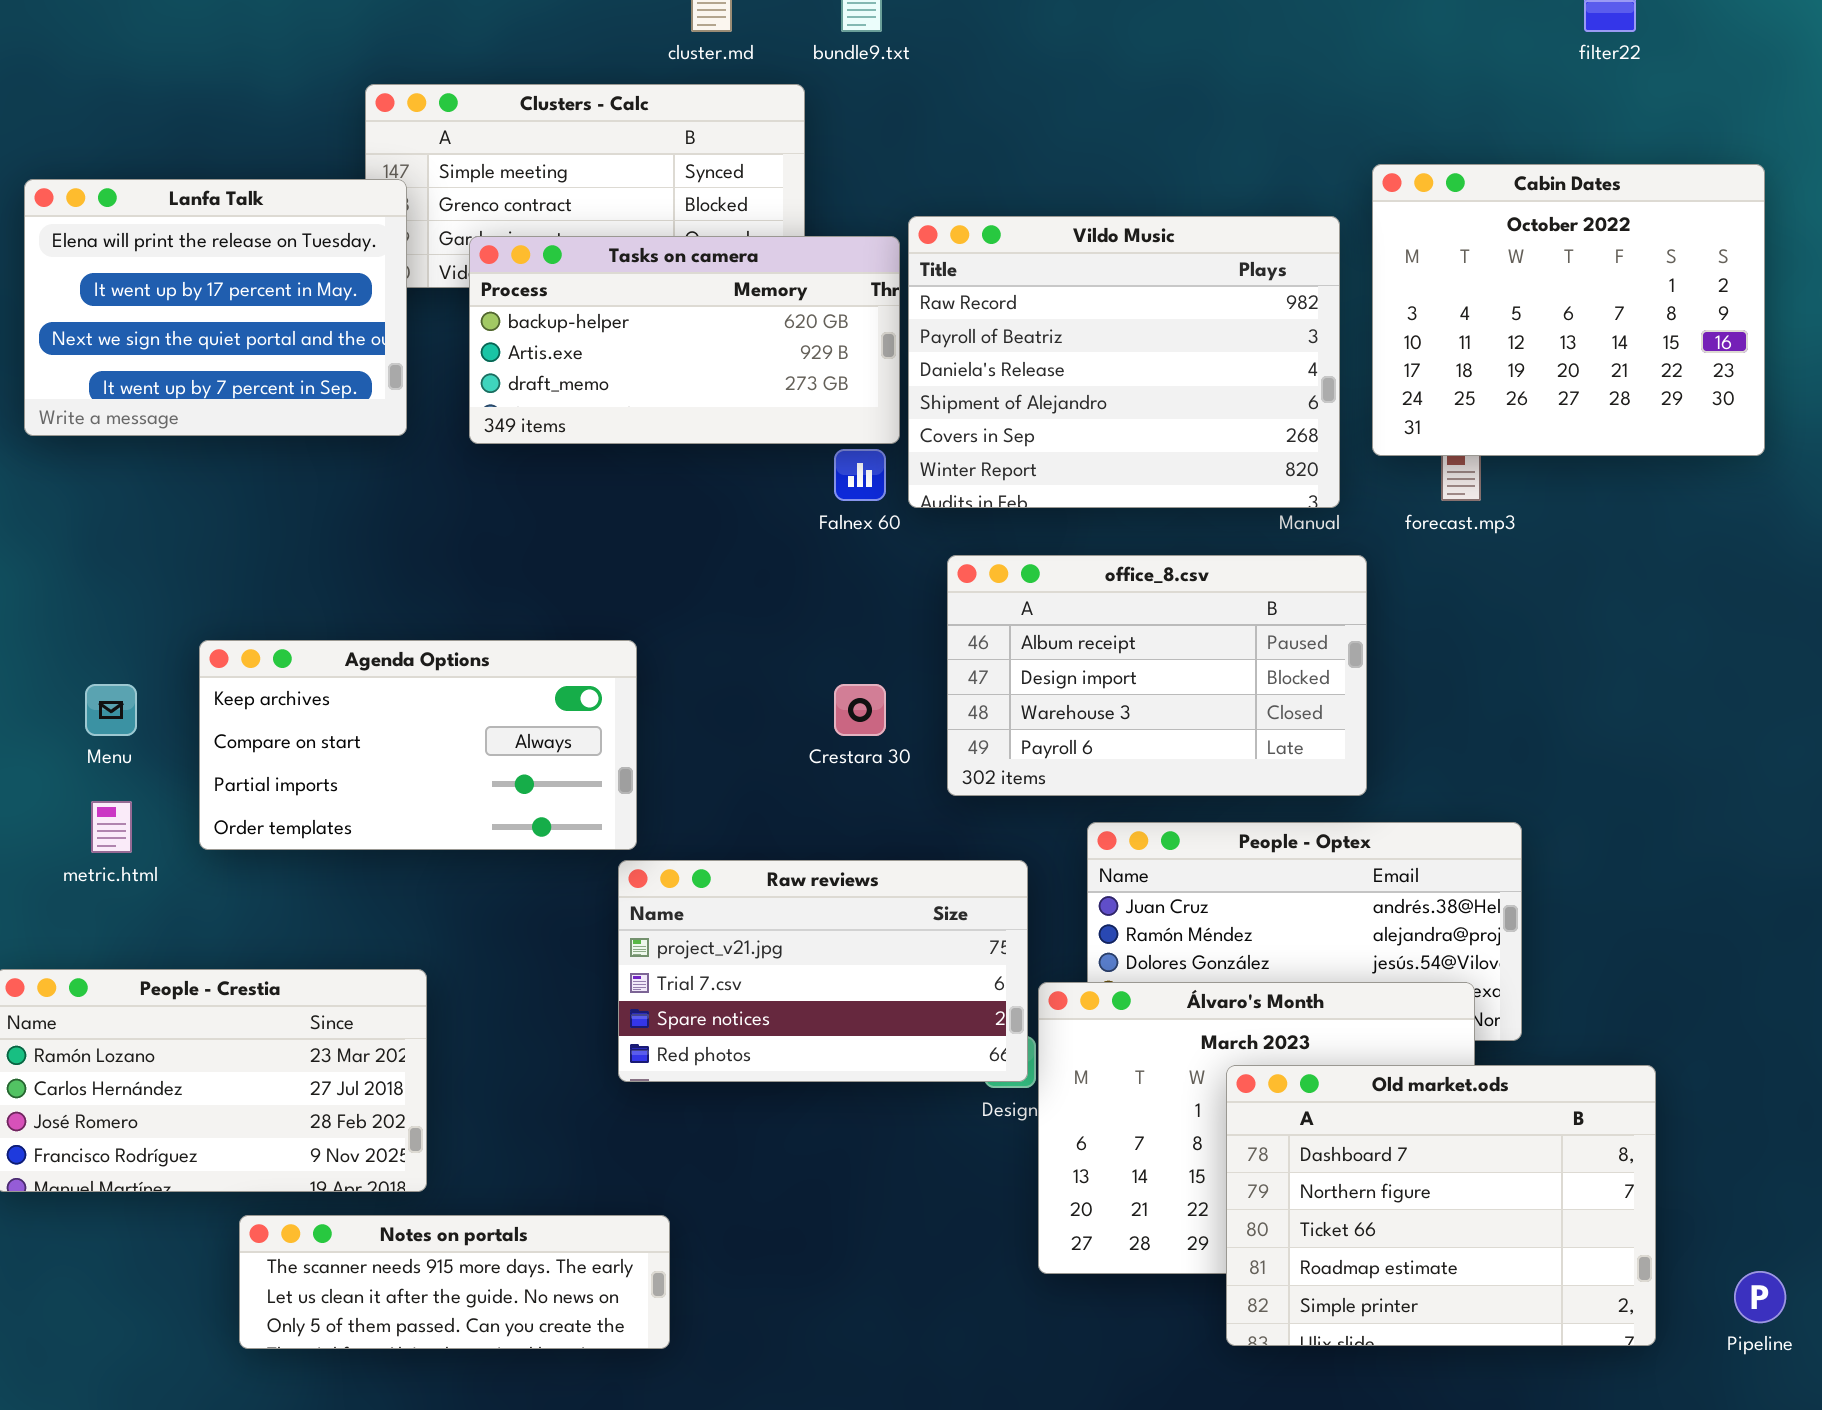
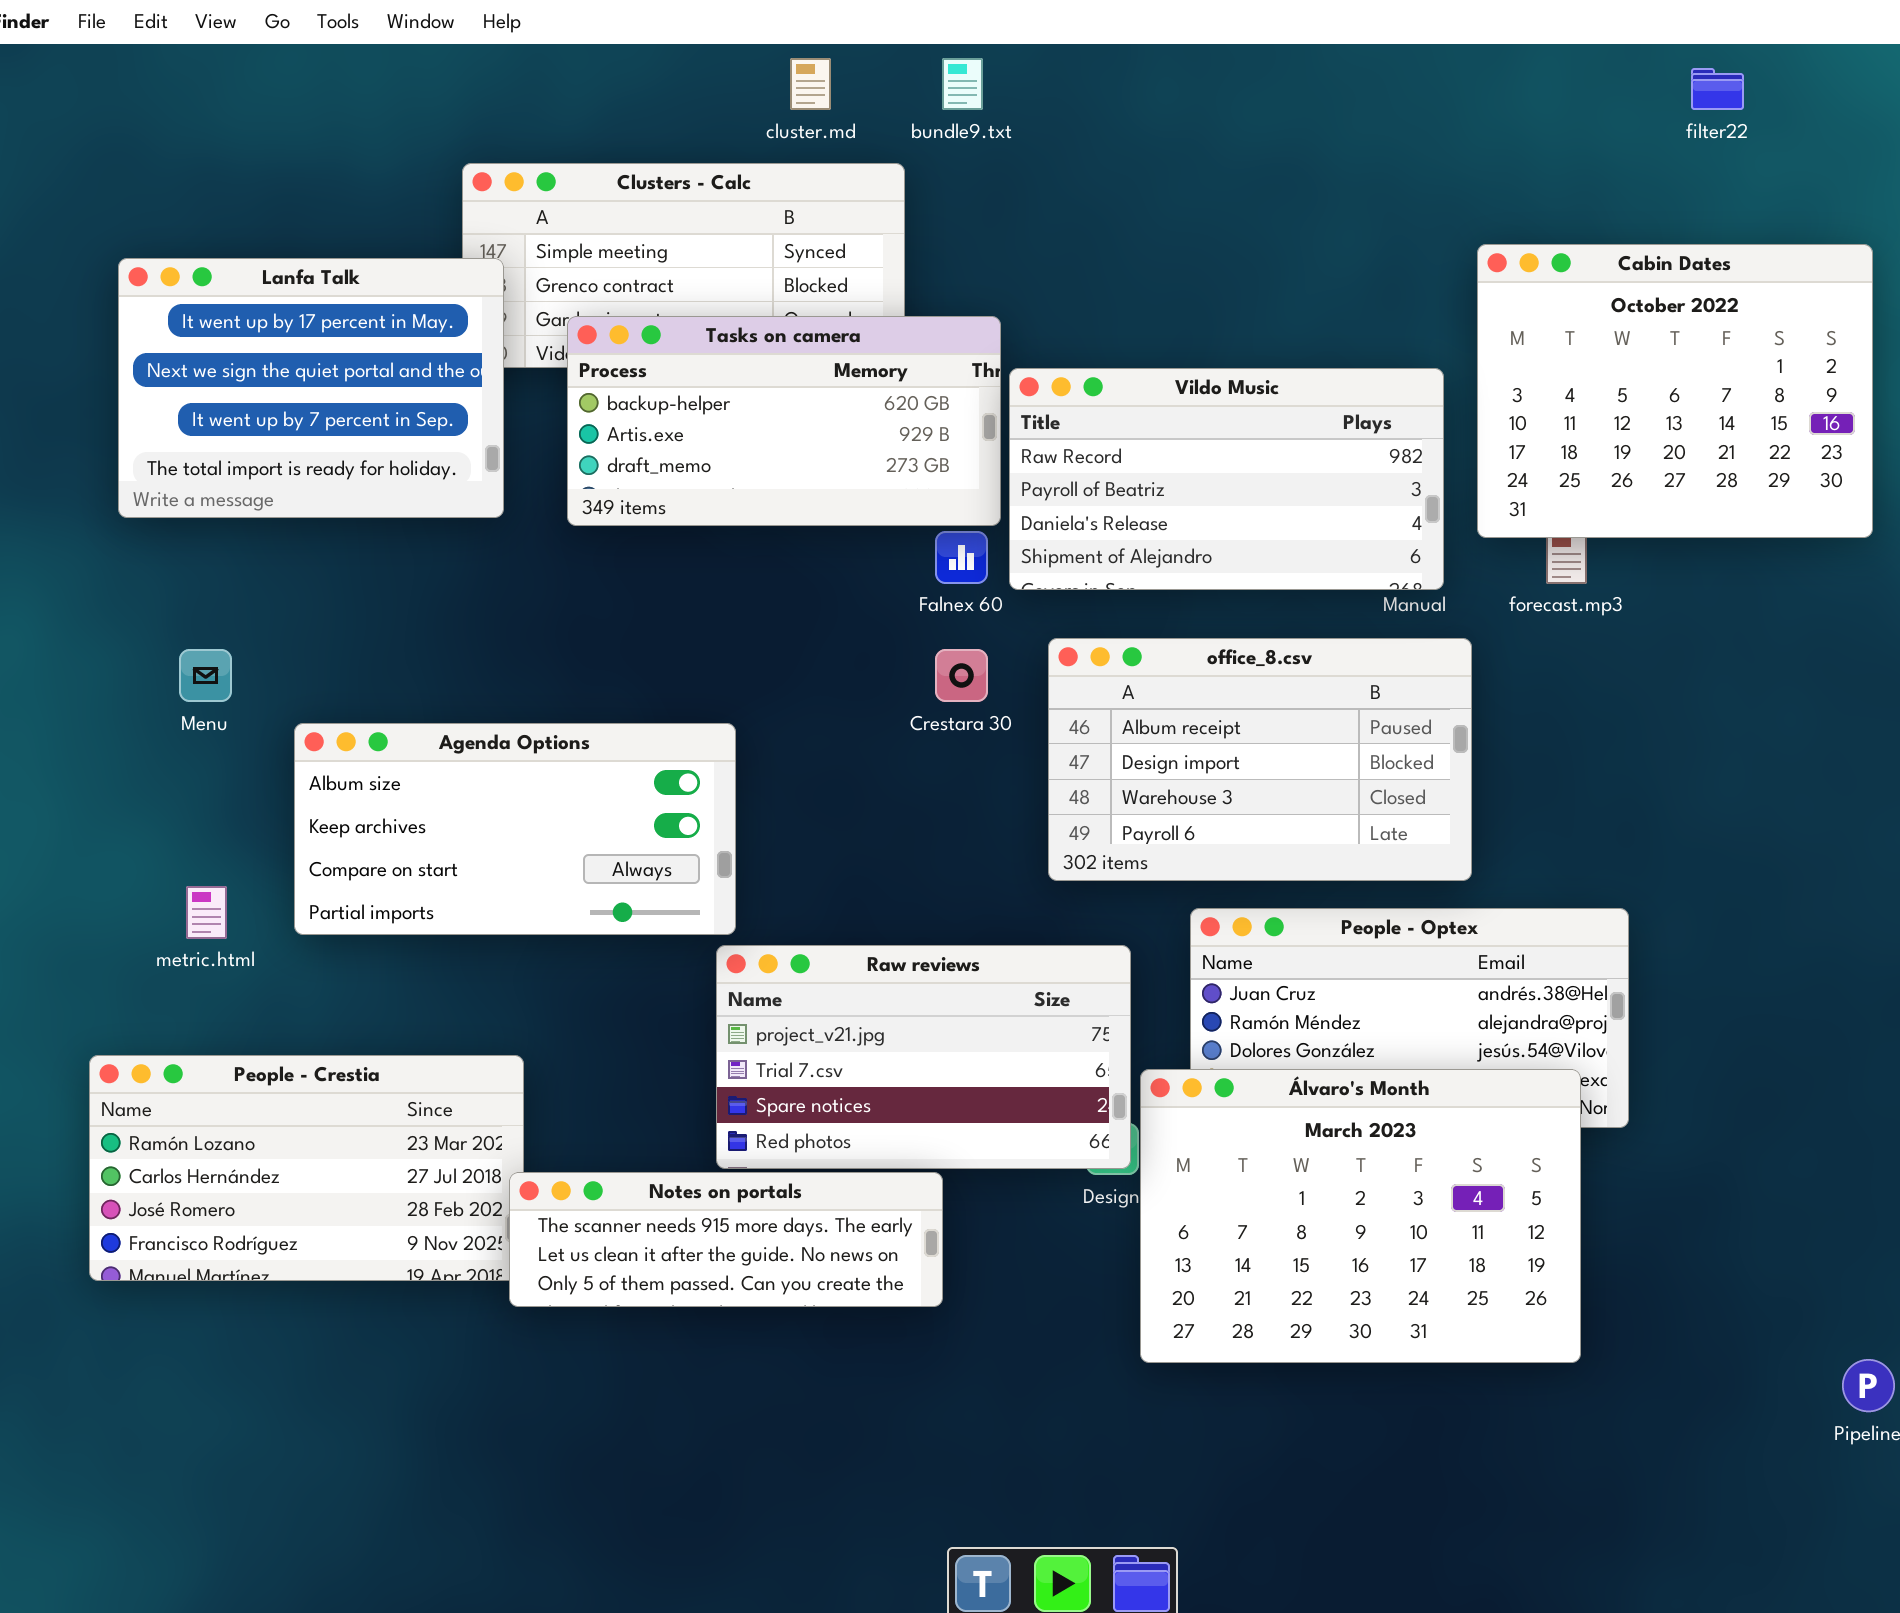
Lanfa Talk: [24,179,407,436] -> [118,258,504,518], scrolled down 1 row
Vildo Music: [908,216,1340,508] -> [1009,368,1444,590], resized
Agenda Options: [199,640,637,850] -> [294,723,736,935], scrolled up 1 row
Menu: [85,684,137,736] -> [179,649,232,702], moved
Crestara 30: [834,684,886,736] -> [935,649,988,702], moved
Old market.ods: [1226,1065,1656,1346] -> none, closed
Notes on portals: [239,1215,670,1349] -> [509,1172,943,1307], moved

